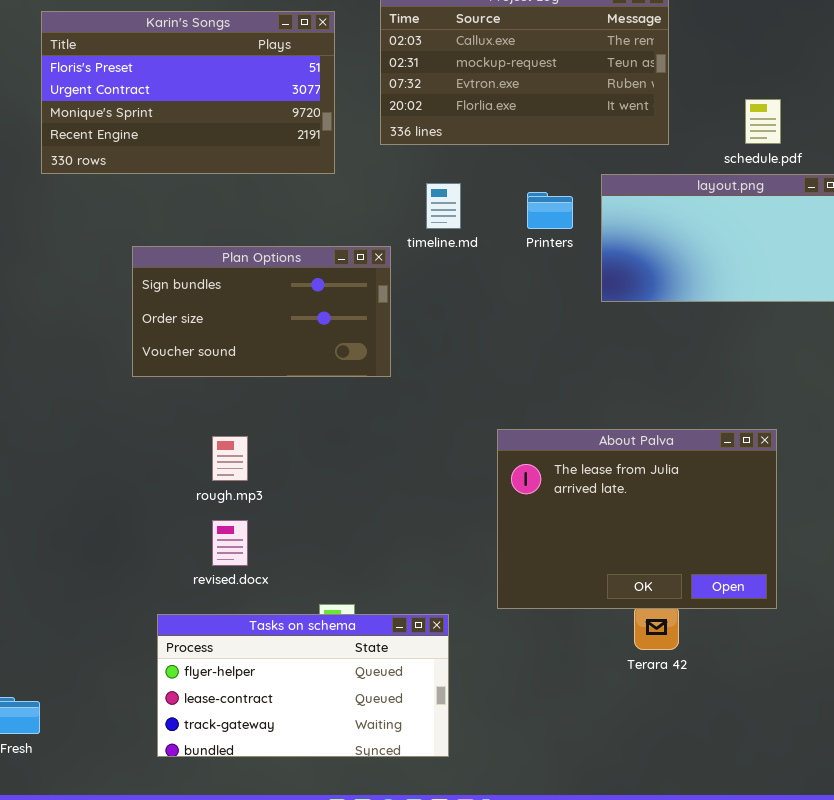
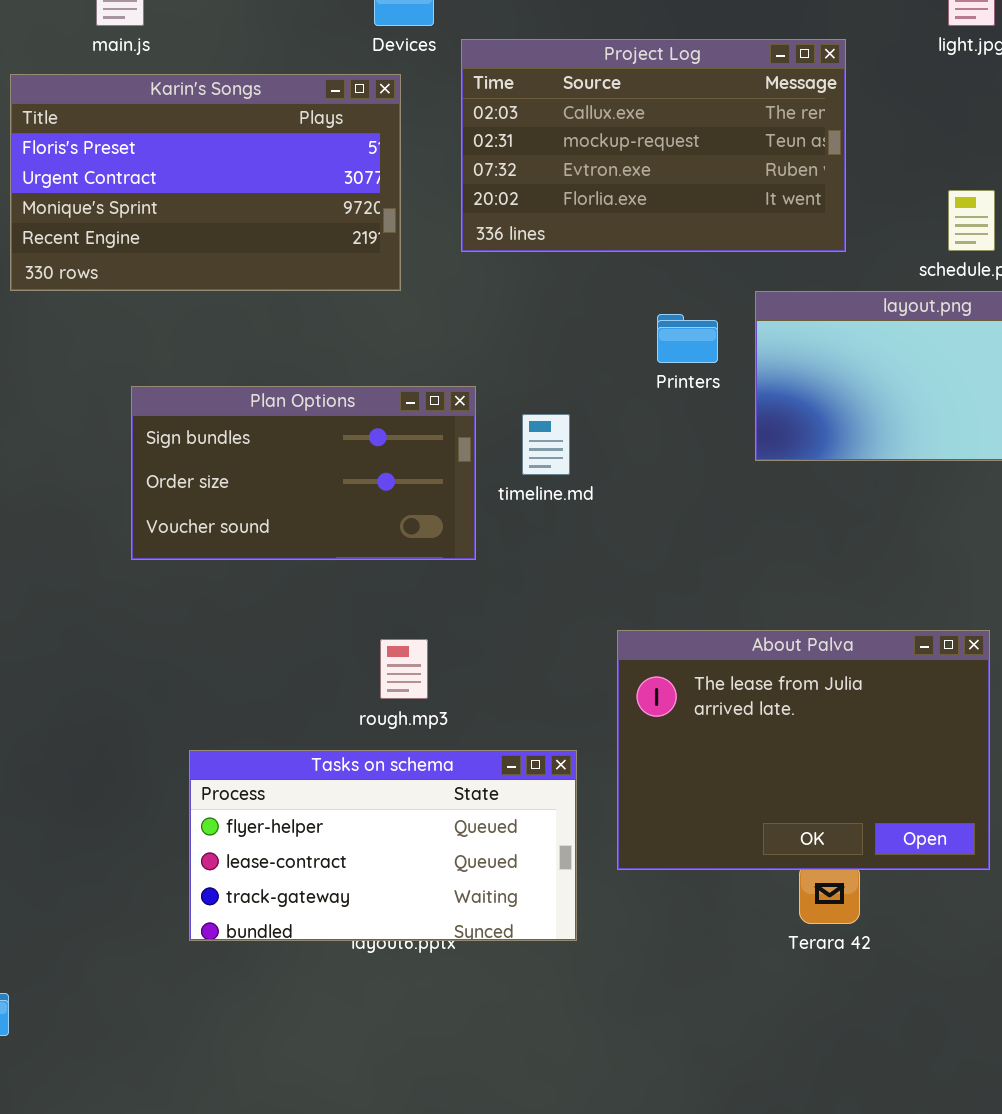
timeline.md: [426,183,461,229] -> [522,414,570,475], moved
rough.mp3: [212,436,248,481] -> [380,639,428,699], moved
Tasks on schema: [157,614,449,757] -> [189,750,577,941], moved

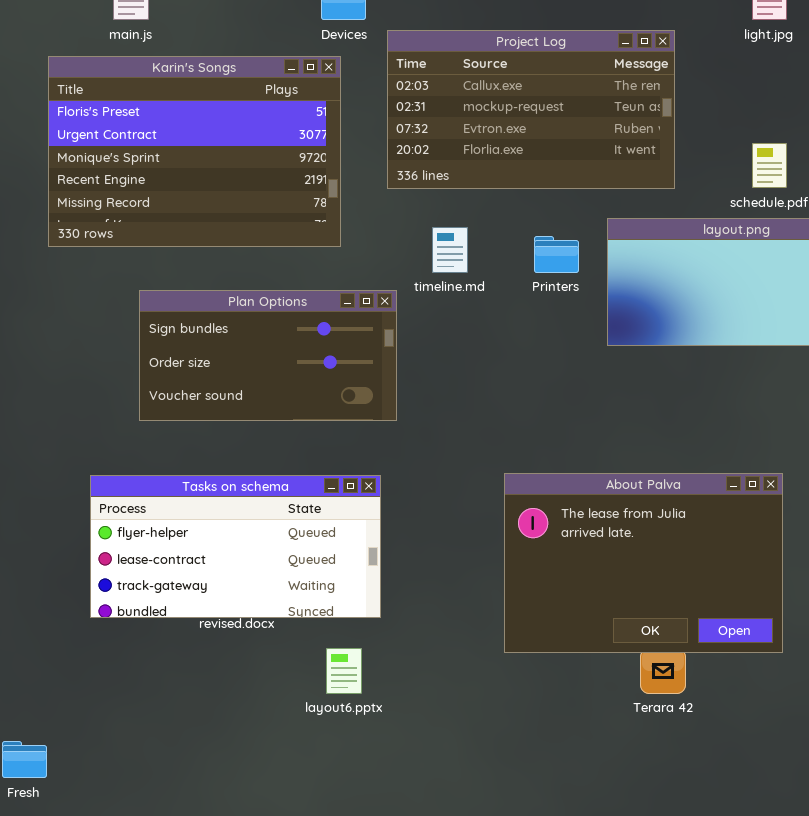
Karin's Songs: [10,74,401,291] -> [48,56,341,247], resized
timeline.md: [522,414,570,475] -> [432,227,468,273], moved
Tasks on schema: [189,750,577,941] -> [90,475,381,618], moved

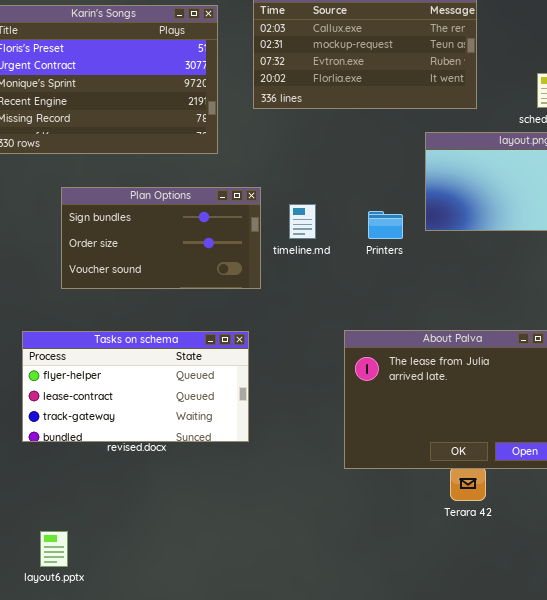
timeline.md: [432,227,468,273] -> [289,204,316,239], moved
Printers: [534,236,579,273] -> [368,211,403,239], moved
layout6.pptx: [326,648,362,694] -> [40,531,68,567], moved

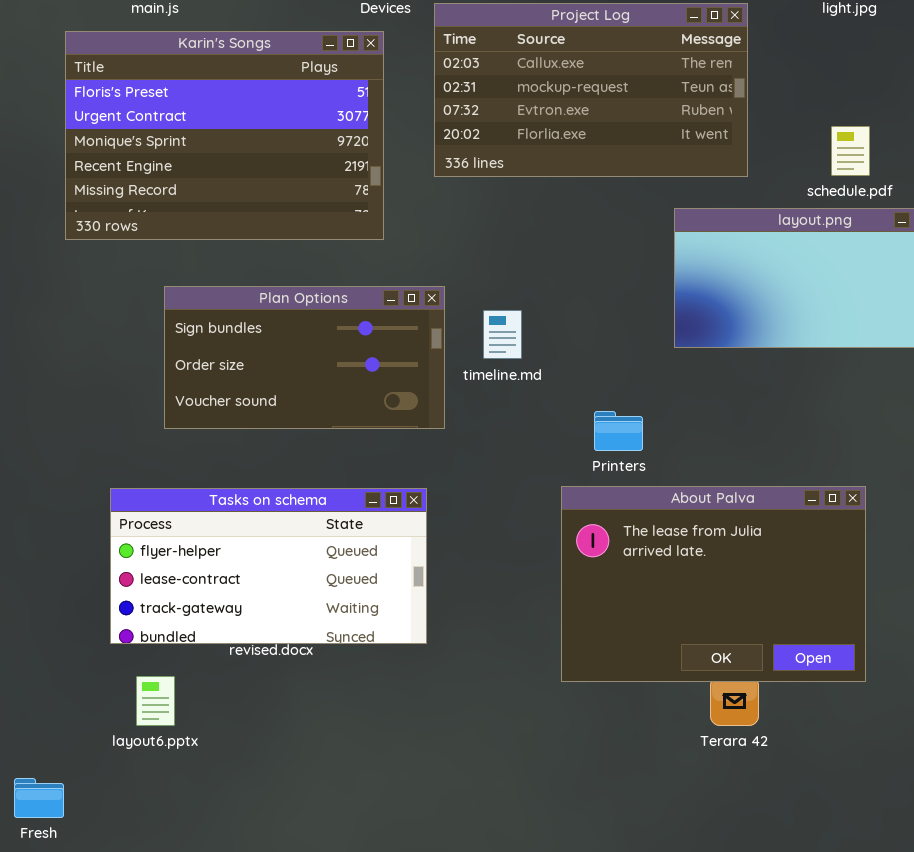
Printers: [368,211,403,239] -> [594,411,643,451], moved
layout6.pptx: [40,531,68,567] -> [136,676,175,726], moved

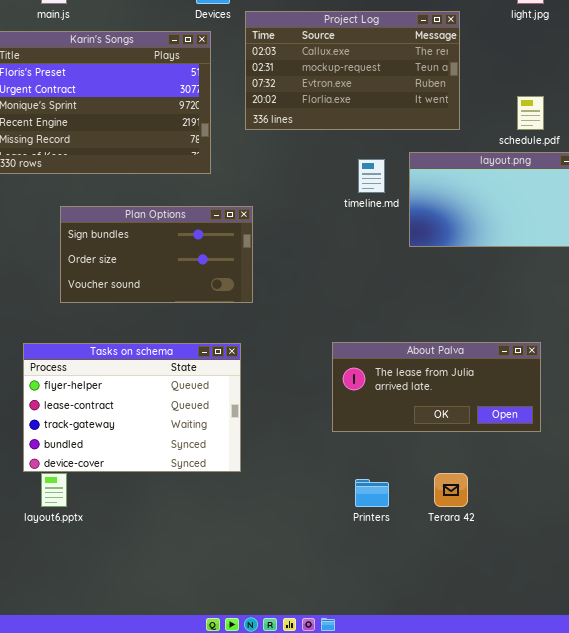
timeline.md: [483,310,522,359] -> [358,159,385,193], moved
Printers: [594,411,643,451] -> [355,479,389,507], moved
About Palva: [561,486,866,682] -> [332,342,541,432], resized
Tasks on schema: [110,488,427,644] -> [23,343,241,472], resized

